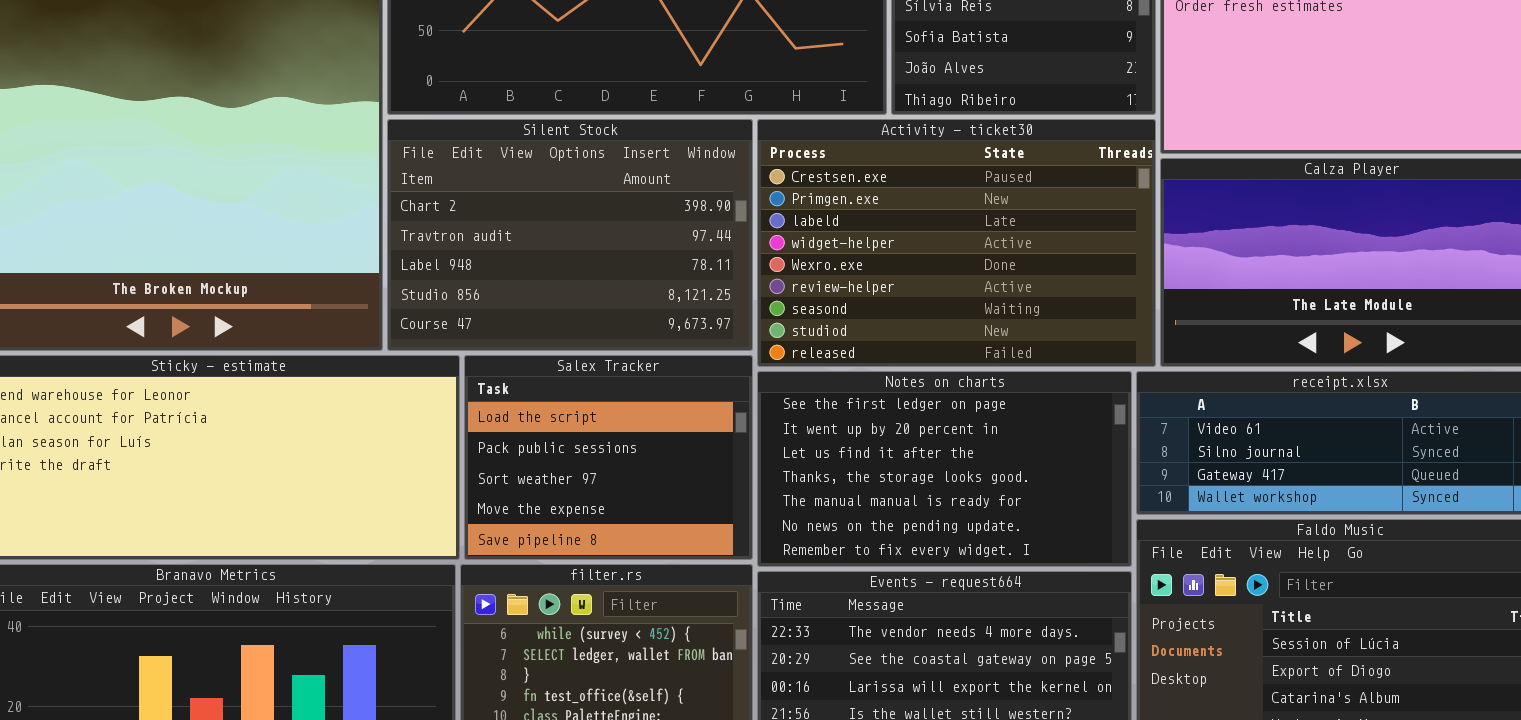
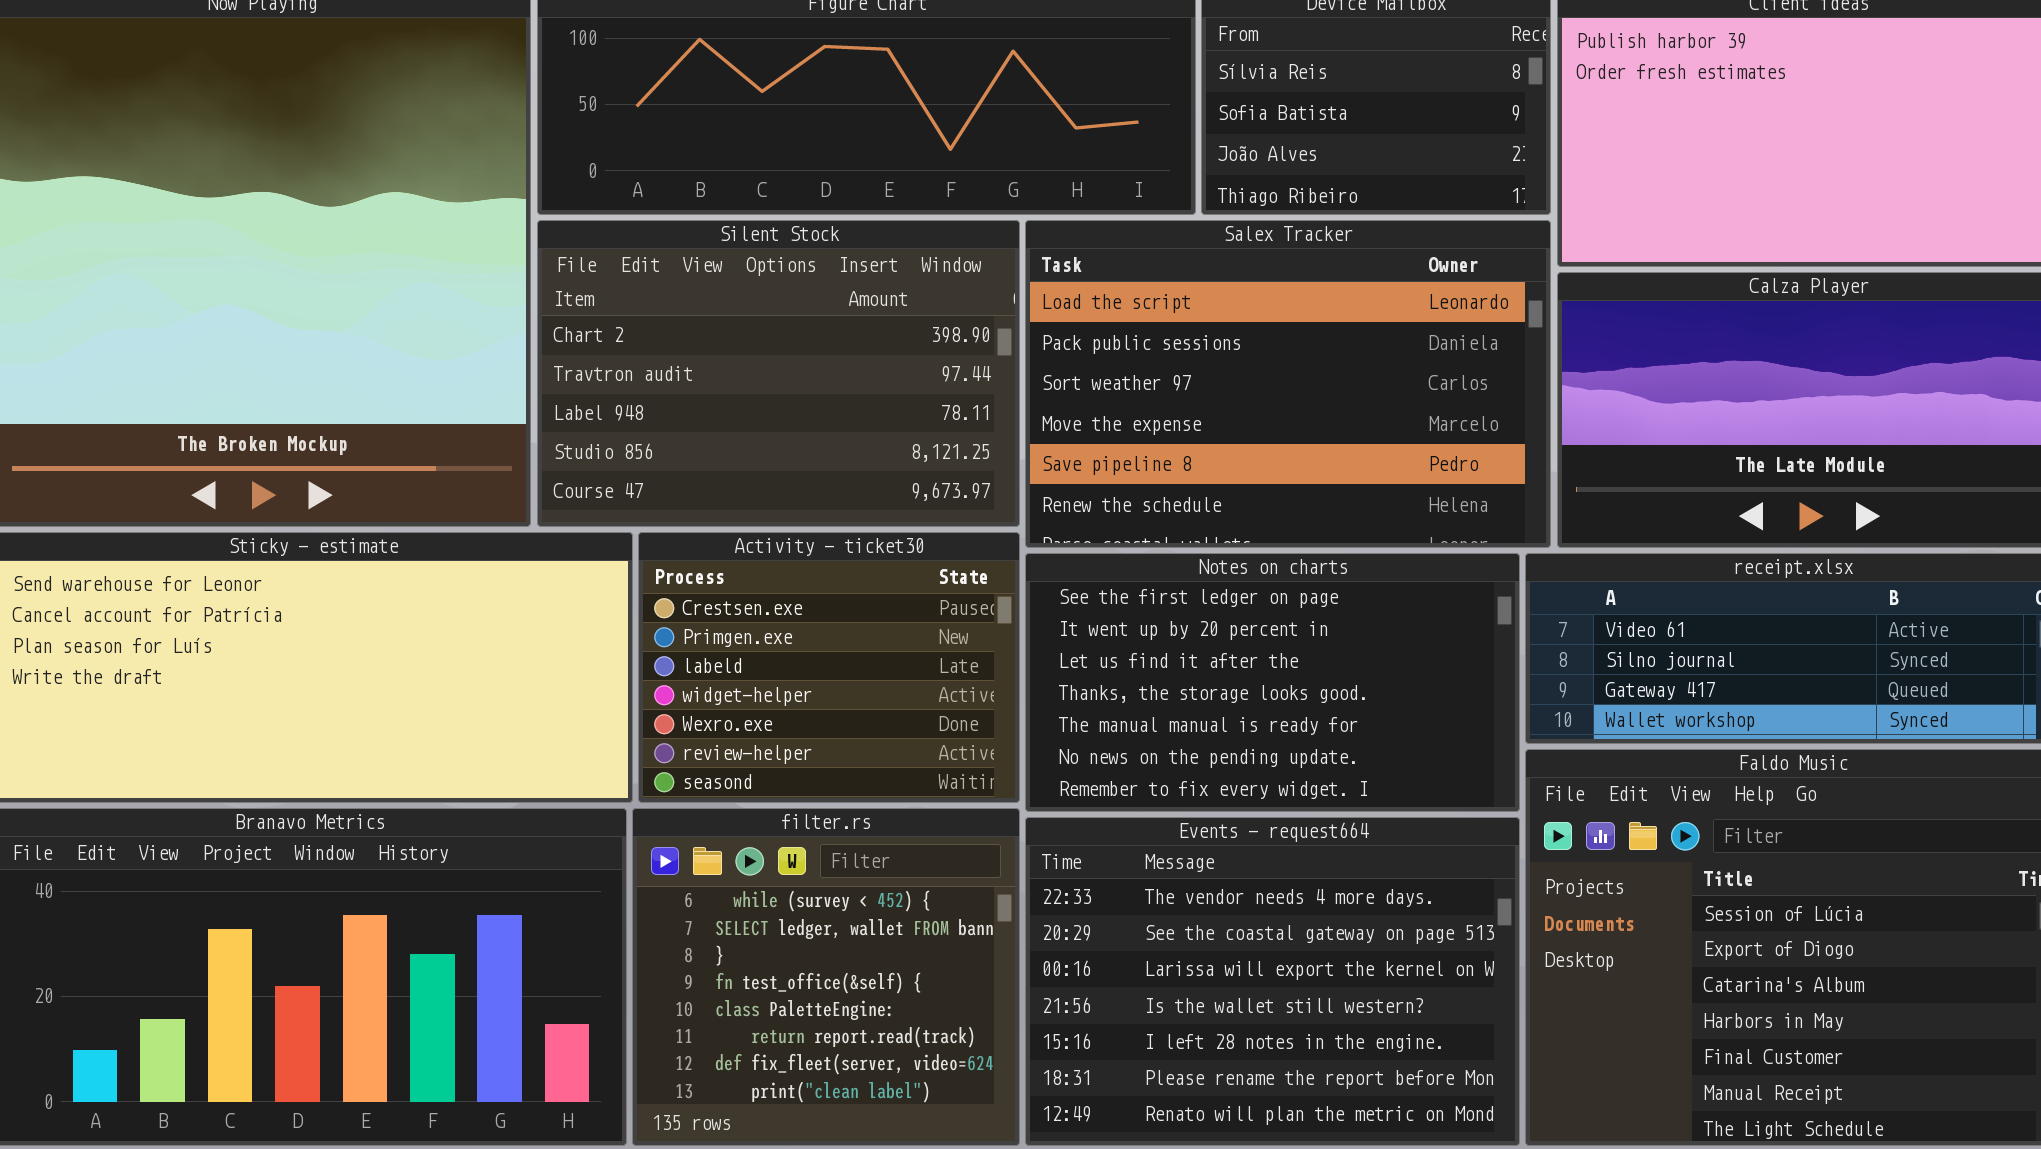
Activity - ticket30: [757,119,1156,367] -> [638,532,1020,803], moved, resized
Salex Tracker: [464,355,753,560] -> [1025,220,1551,548], moved, resized

